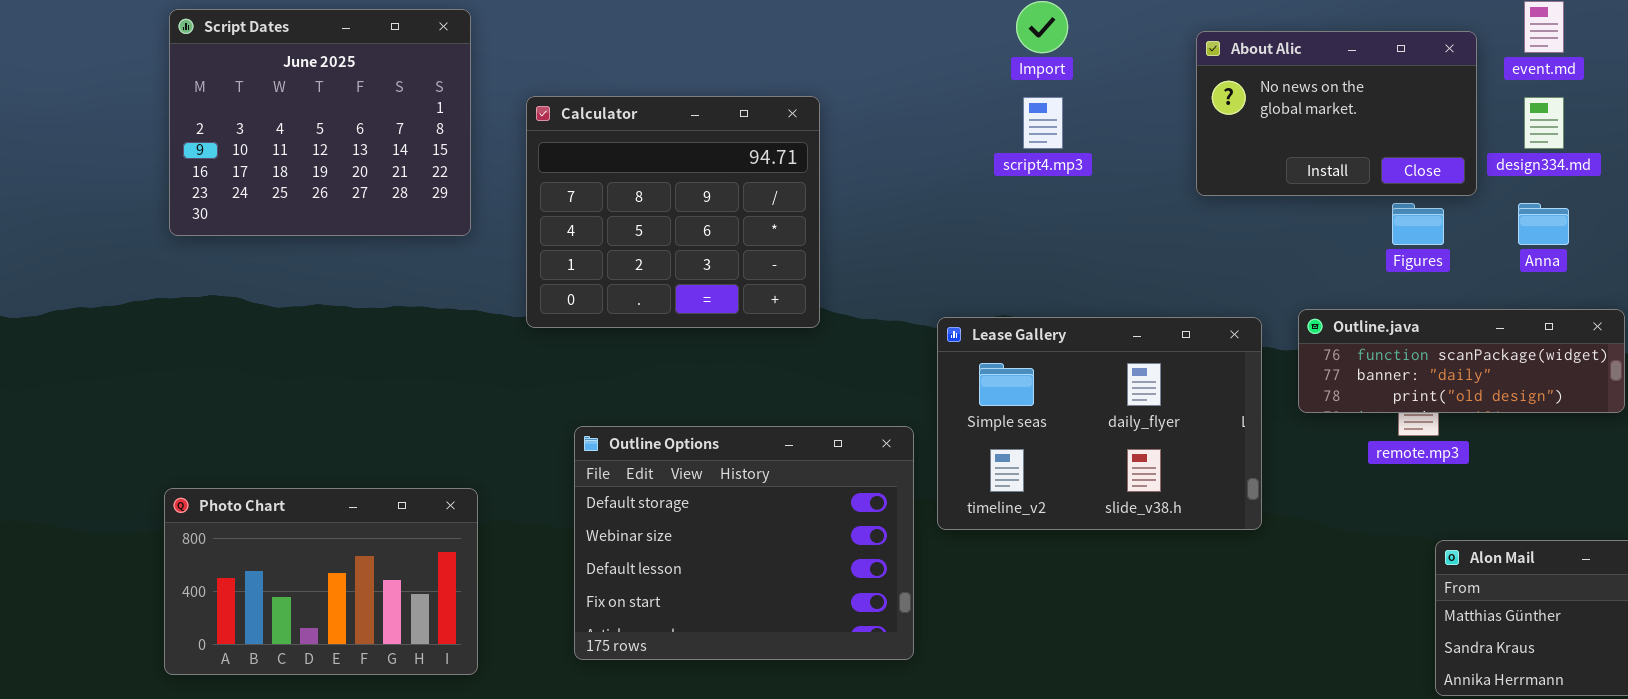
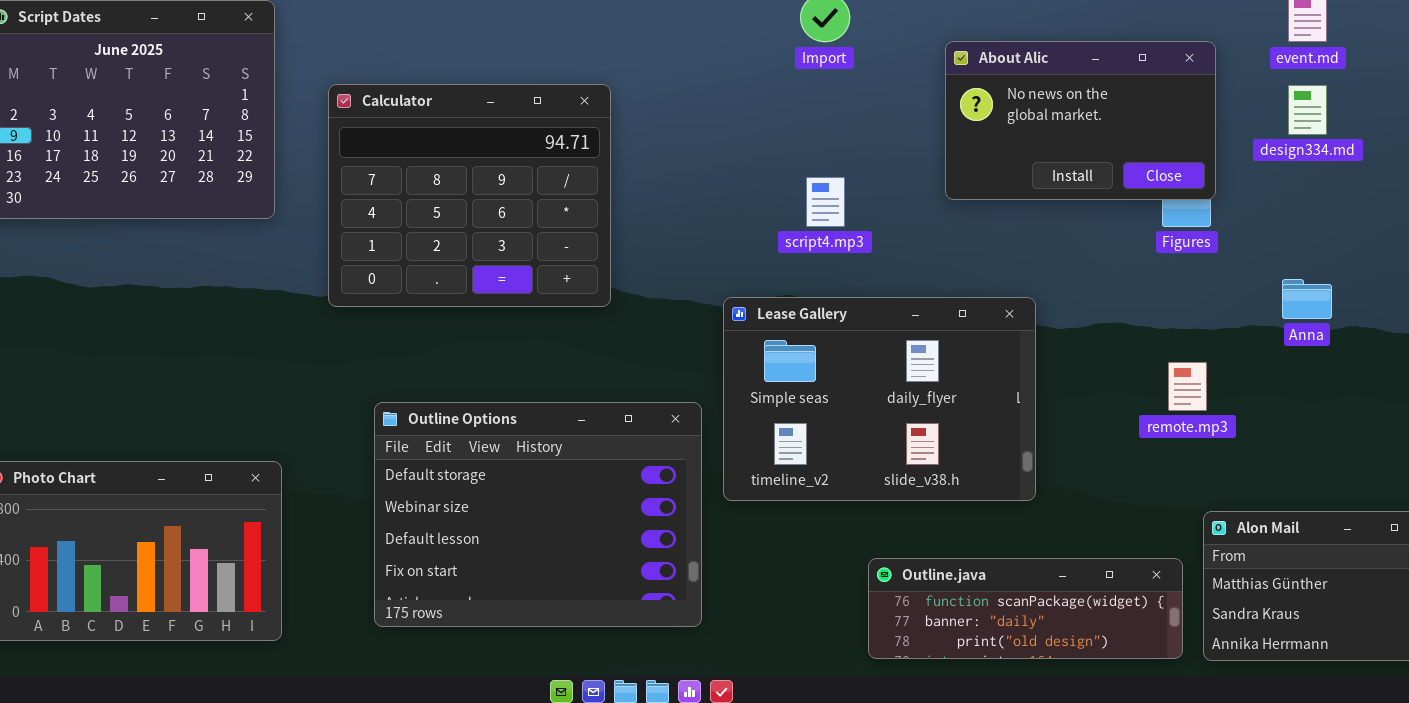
About Alic: [1196,31,1477,196] -> [945,41,1216,200], moved
script4.mp3: [1023,97,1063,149] -> [806,177,845,227], moved
Anna: [1518,203,1569,245] -> [1282,279,1332,319], moved
Outline.java: [1298,309,1625,413] -> [868,558,1183,659], moved

